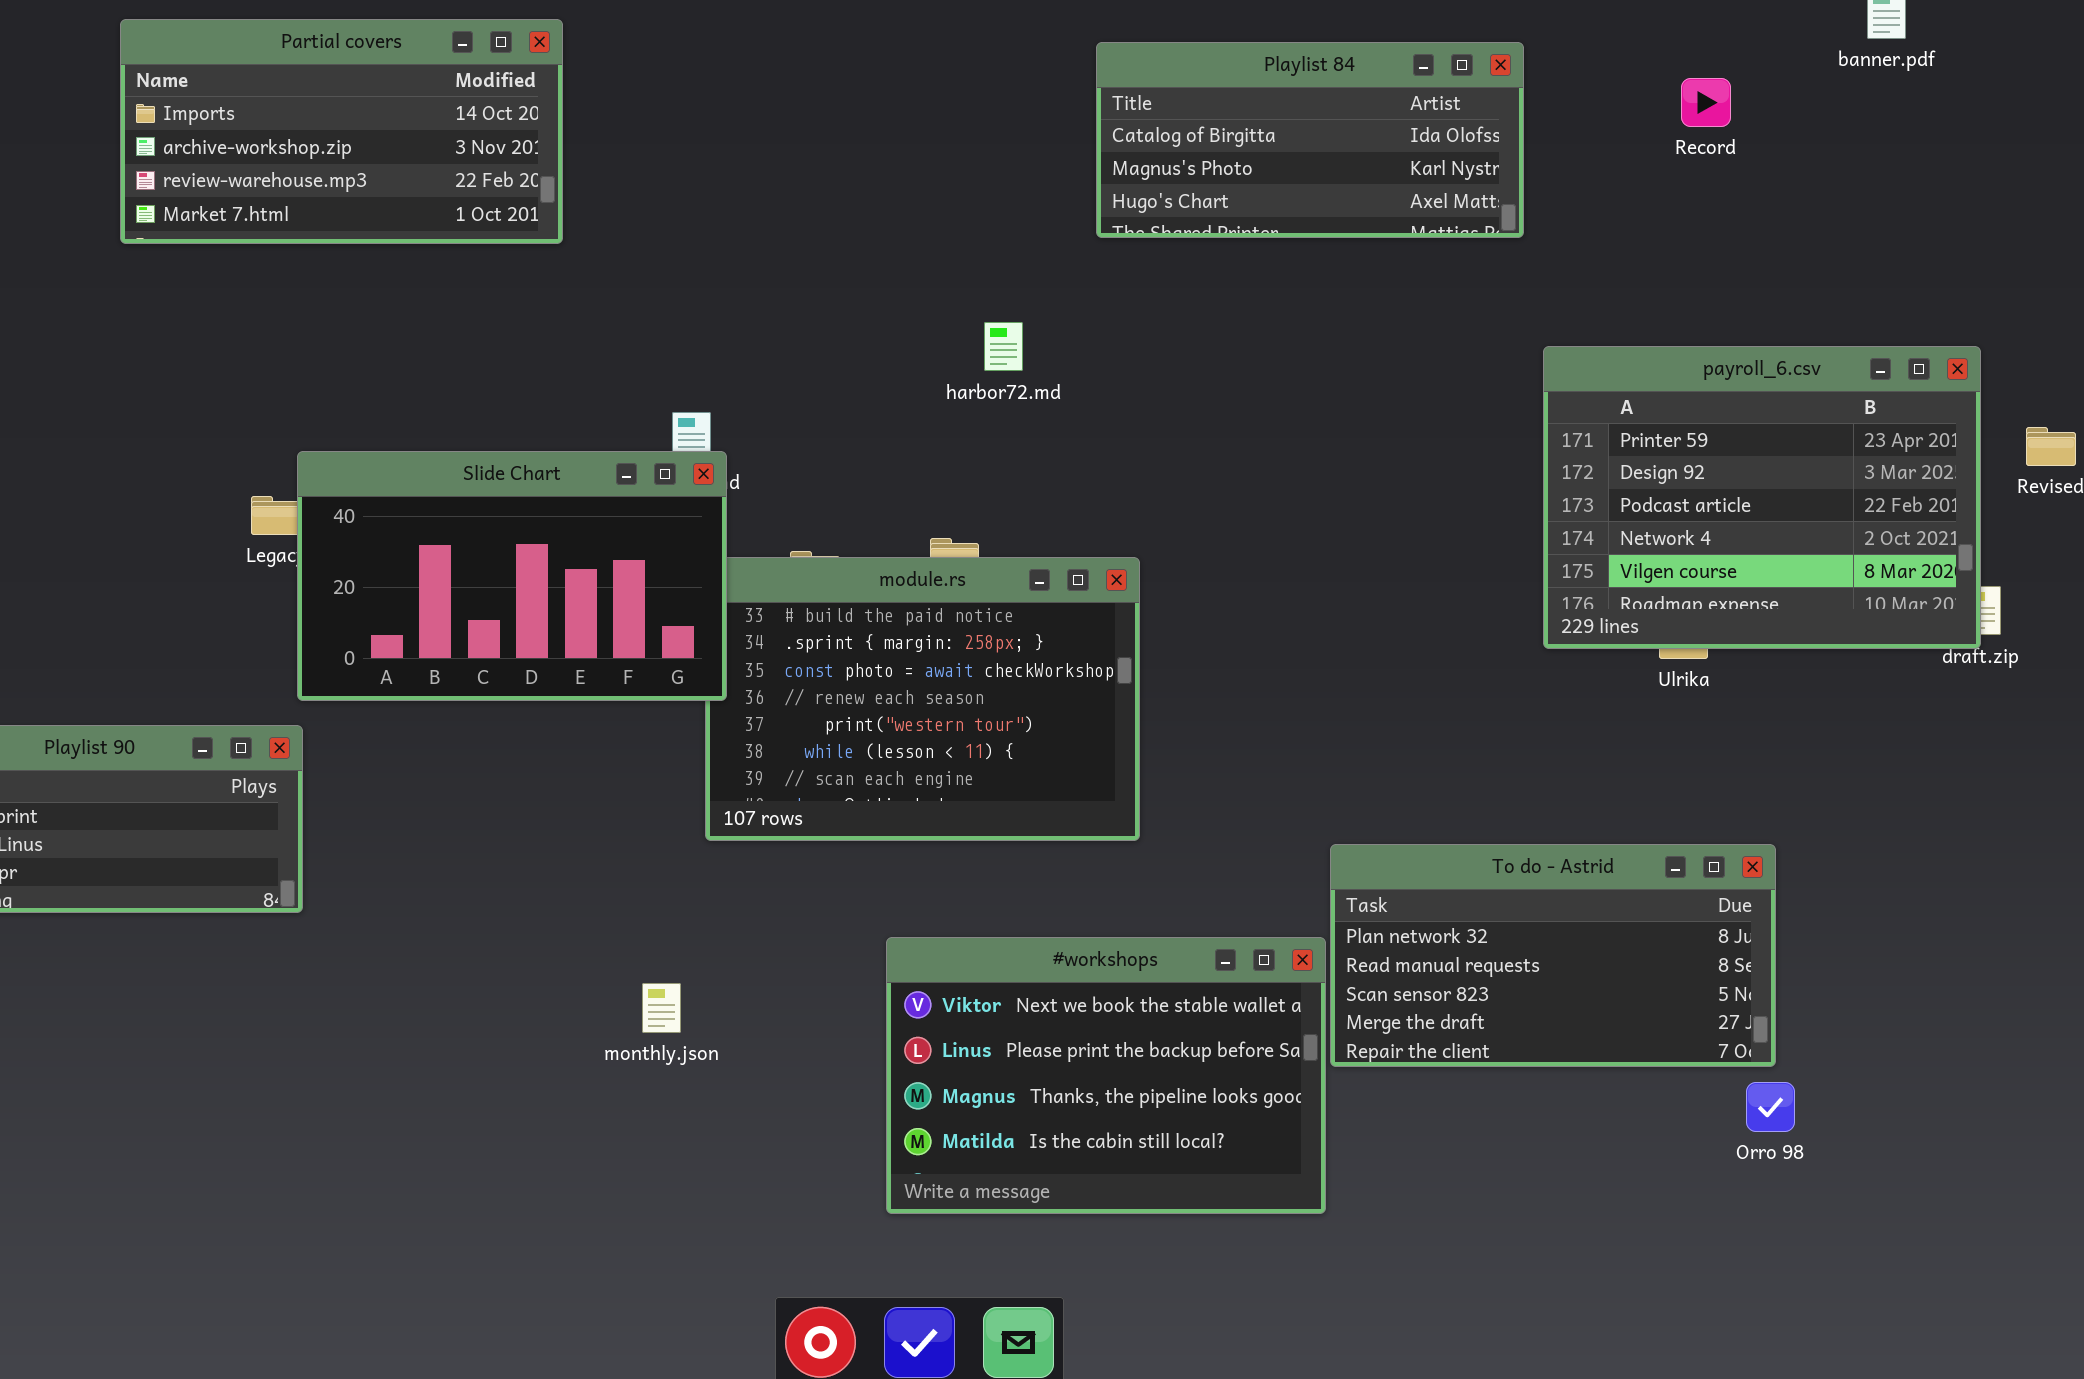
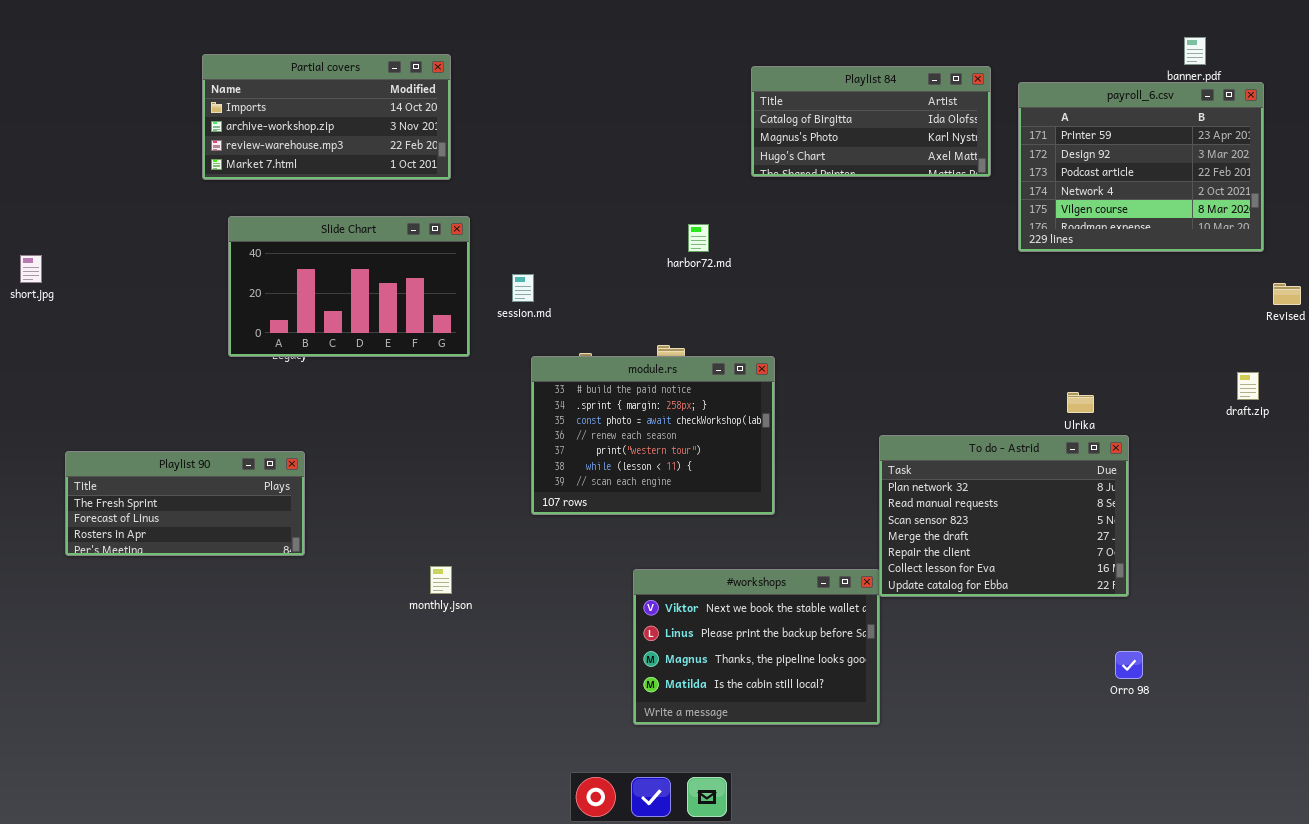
payroll_6.csv: [1543,346,1981,649] -> [1018,82,1264,252], moved
Slide Chart: [297,451,727,701] -> [228,216,470,357], moved
To do - Astrid: [1330,844,1776,1067] -> [879,435,1129,597], moved, resized
monthly.json: [642,983,681,1033] -> [430,566,452,594], moved

